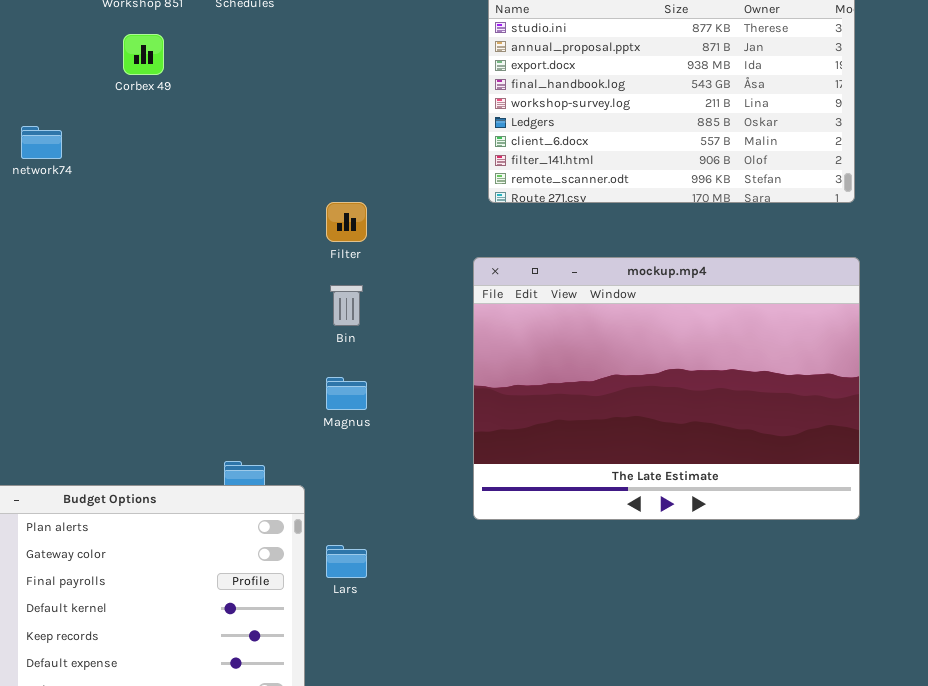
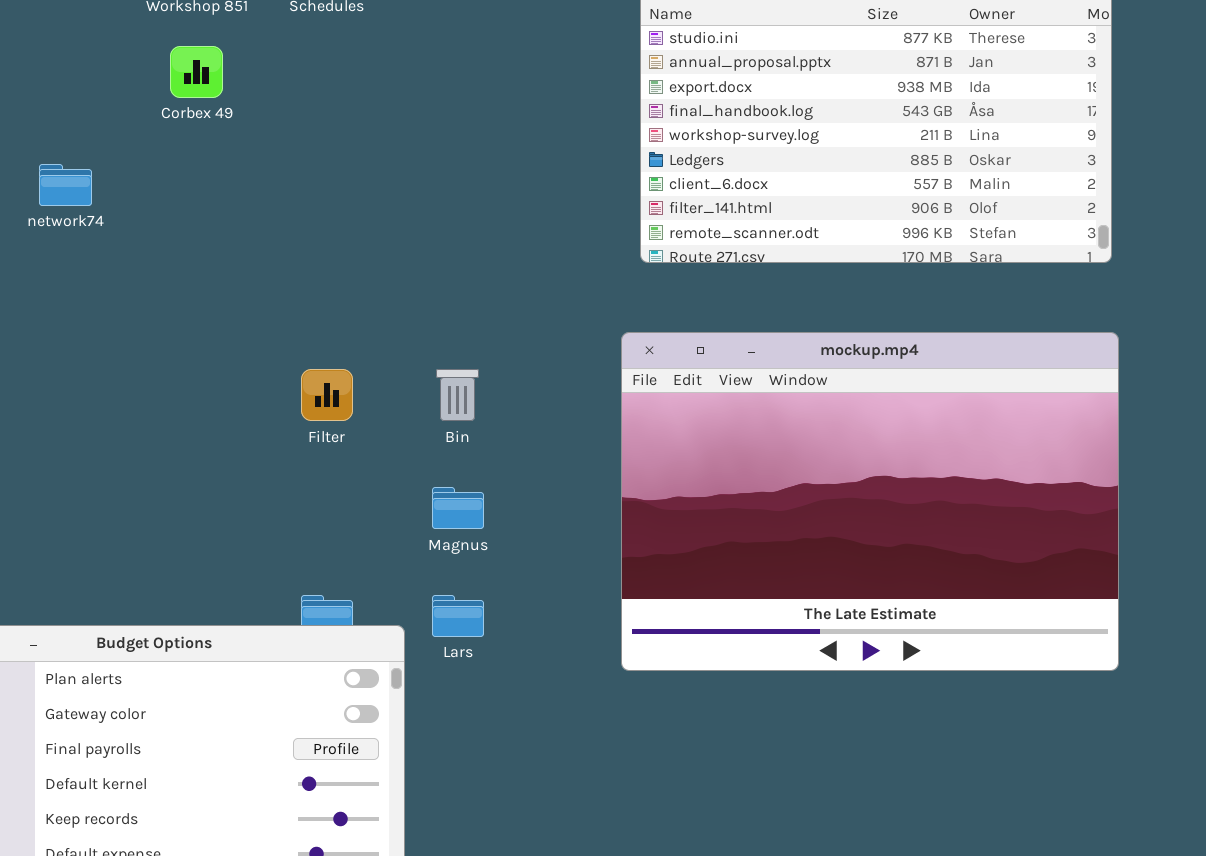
Filter: [326,202,367,242] -> [301,369,353,421], moved
Lars: [326,545,367,578] -> [432,595,484,637], moved

